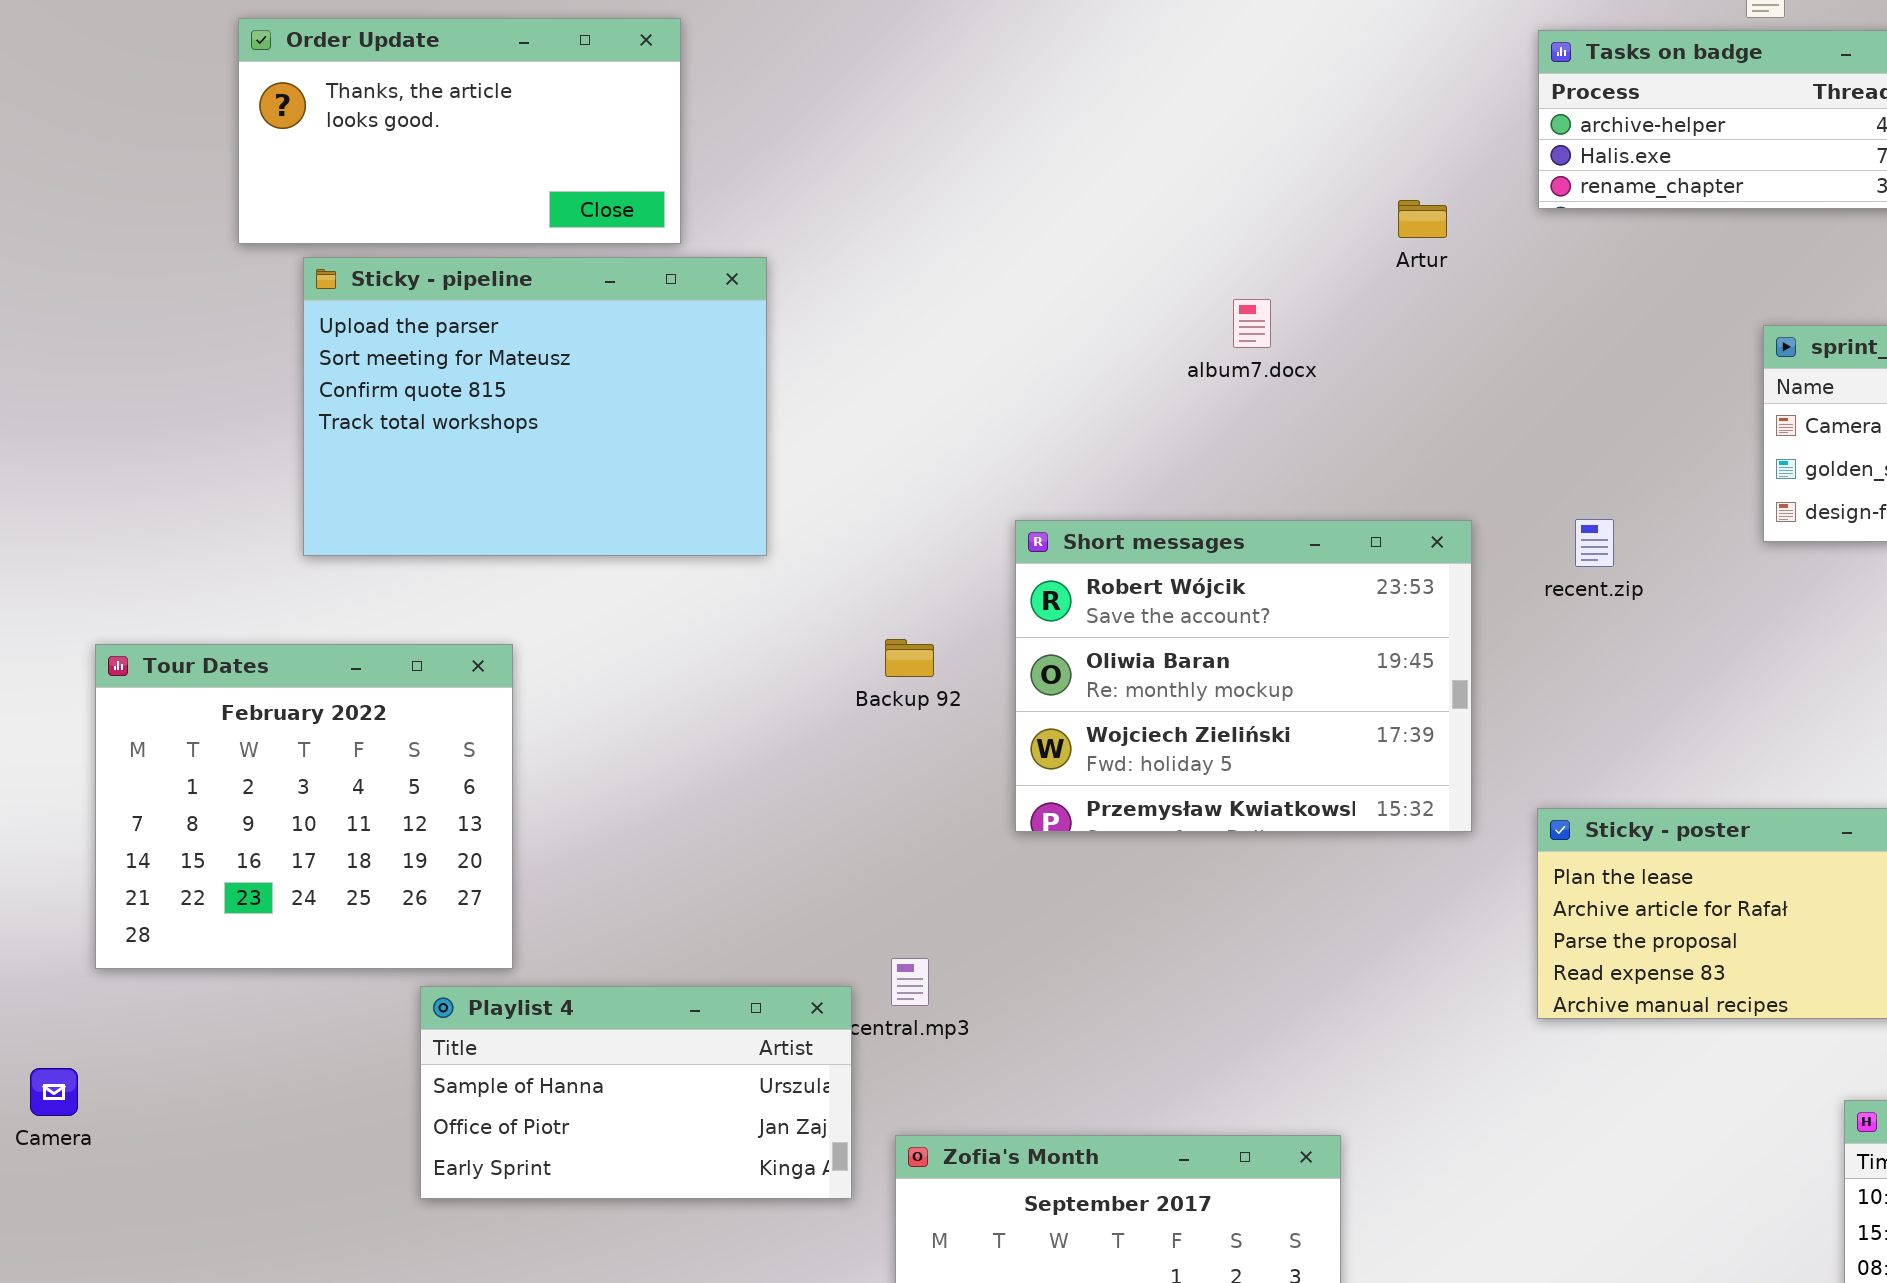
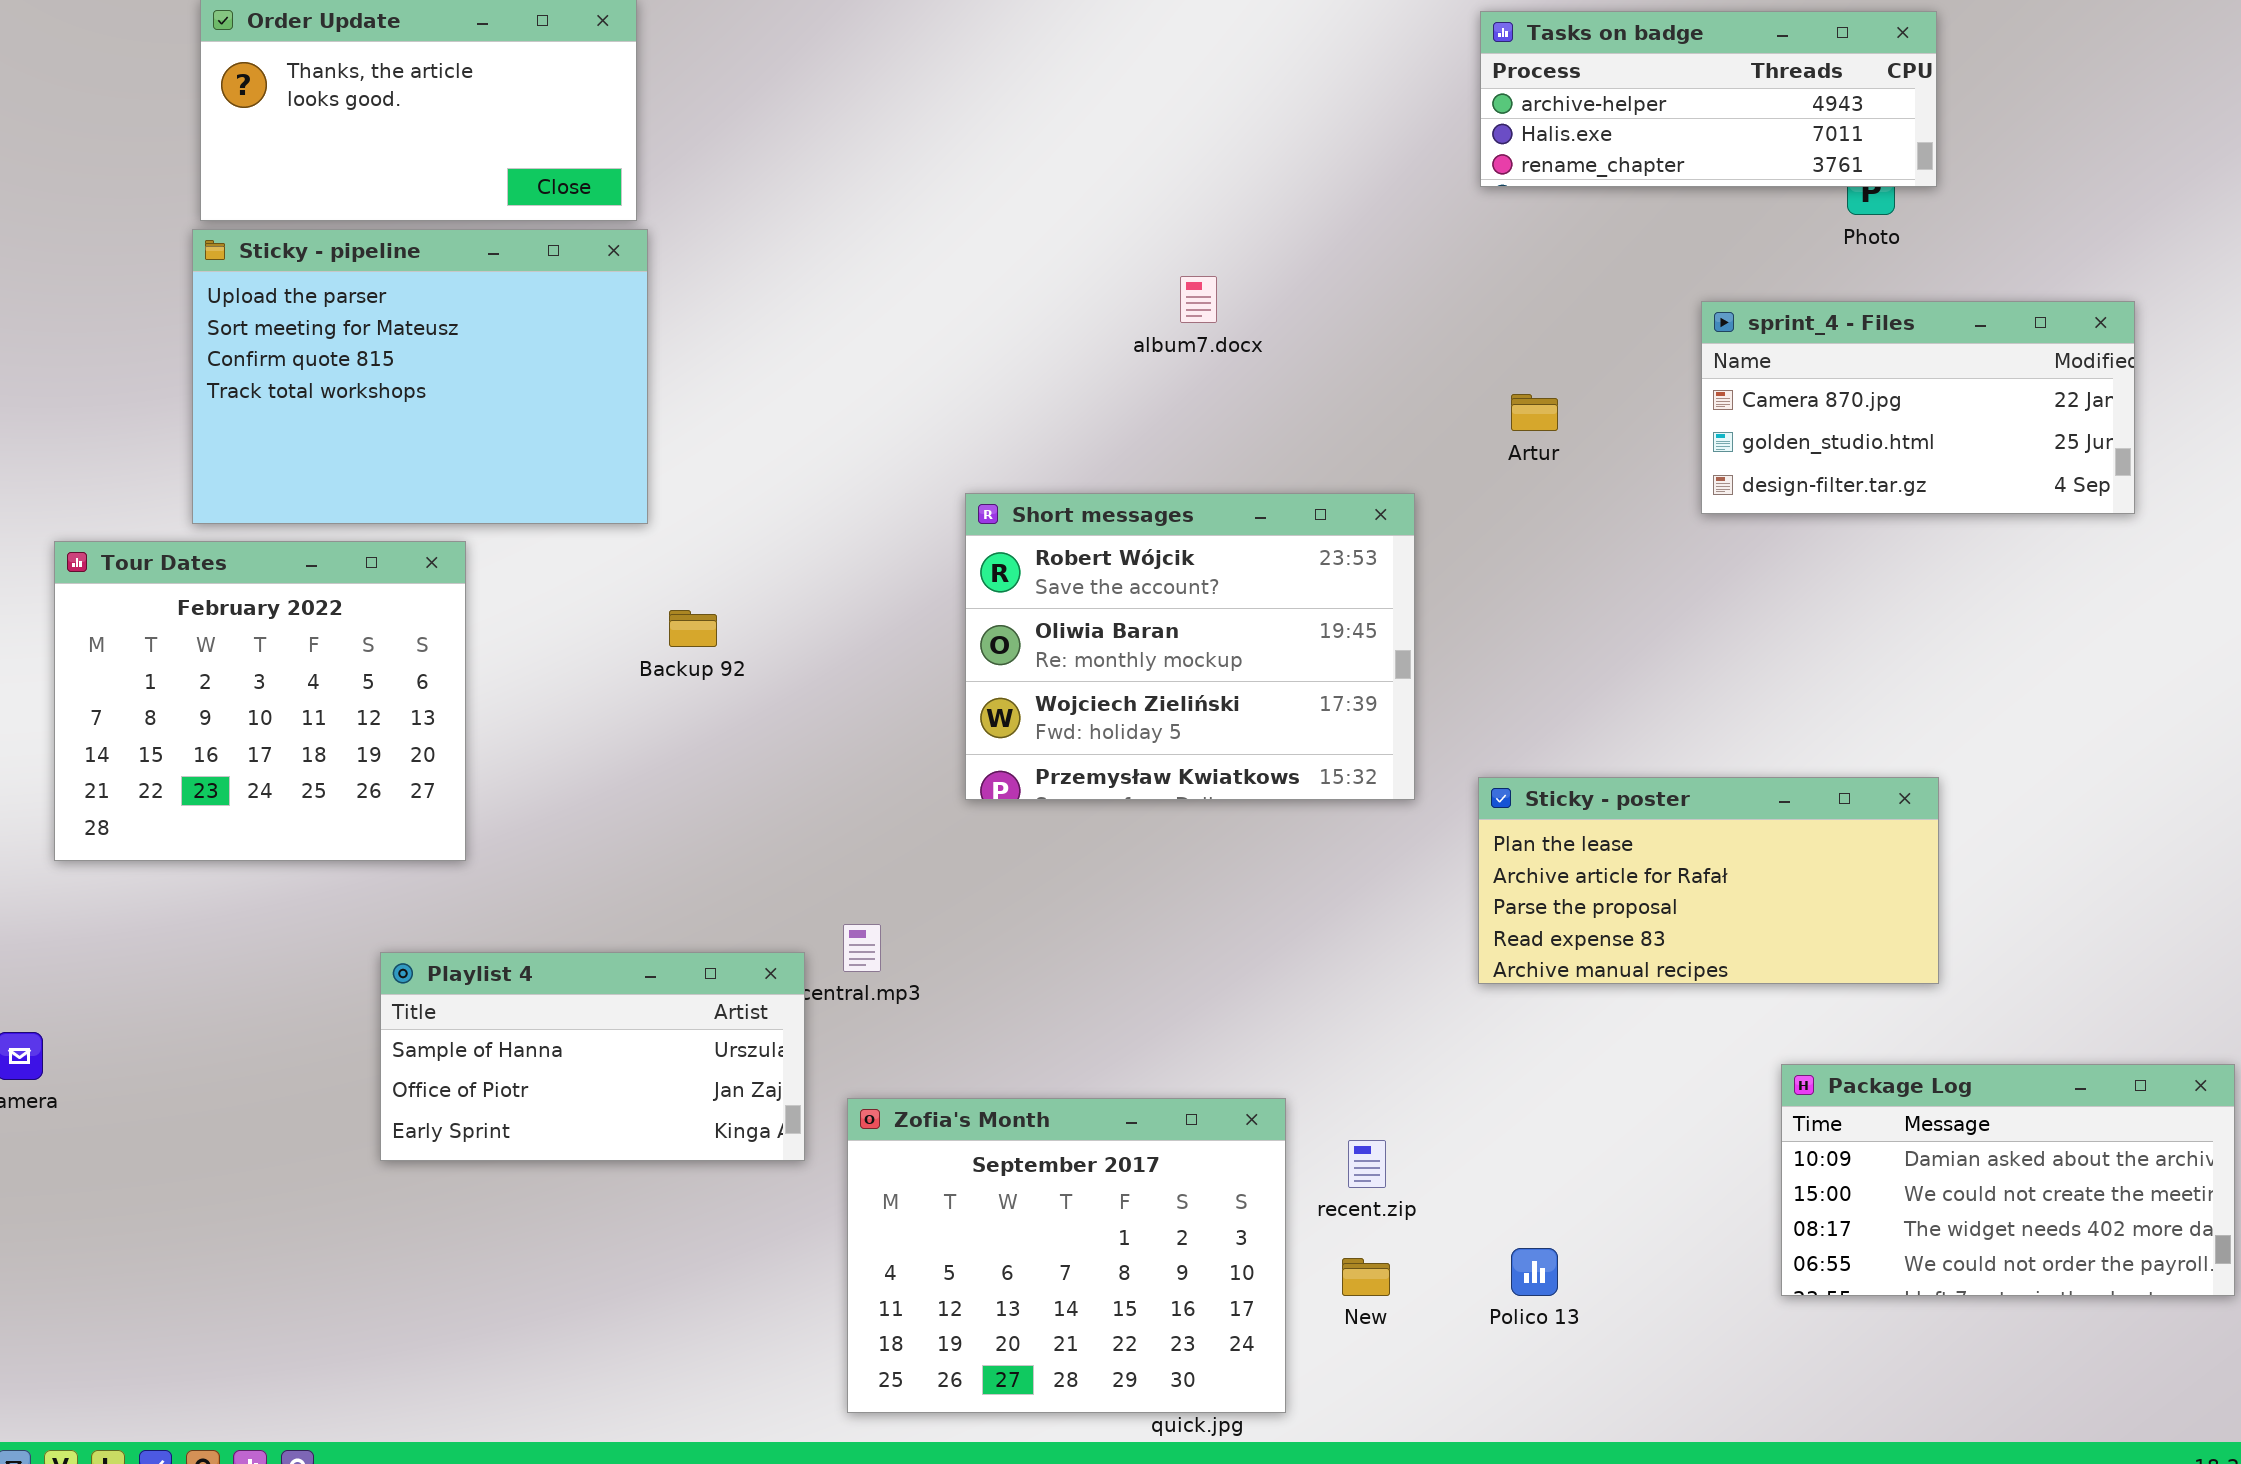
Artur: [1398,200,1447,238] -> [1511,394,1558,431], moved
Sticky - pipeline: [303,257,767,556] -> [192,229,648,524], moved
recent.zip: [1575,519,1614,567] -> [1348,1140,1386,1188], moved
Backup 92: [885,639,934,677] -> [669,610,717,647], moved
Tour Dates: [95,644,513,969] -> [54,541,466,861], moved

